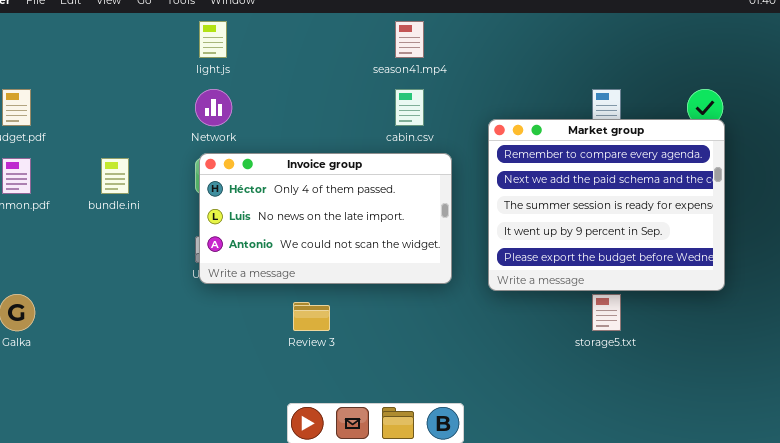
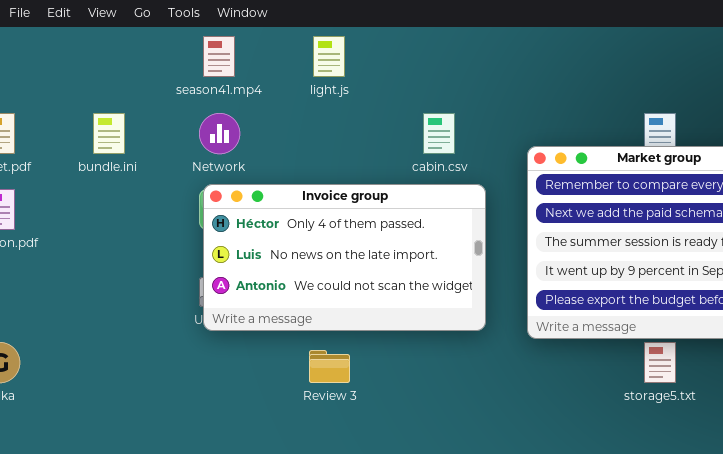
light.js: [199,21,227,58] -> [313,36,345,77], moved
season41.mp4: [395,21,424,58] -> [203,36,235,77], moved
bundle.ini: [101,158,129,194] -> [93,113,125,154], moved

